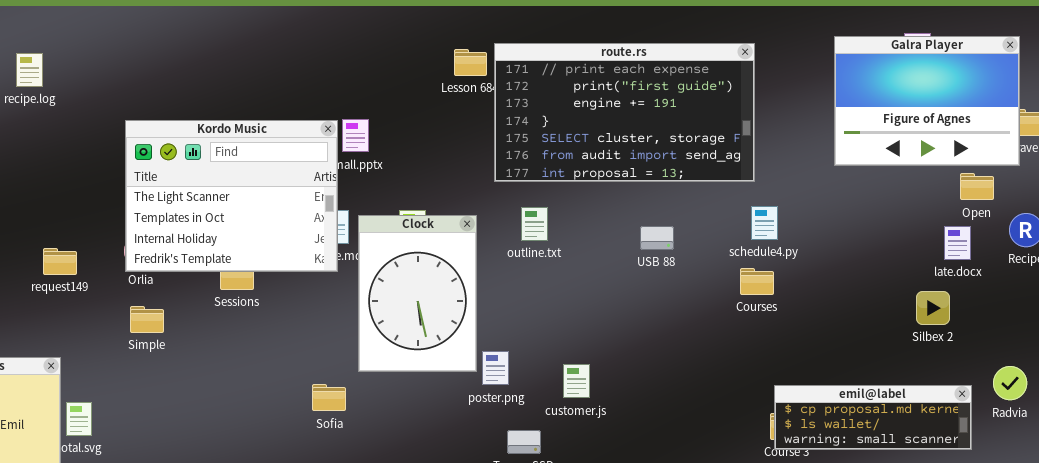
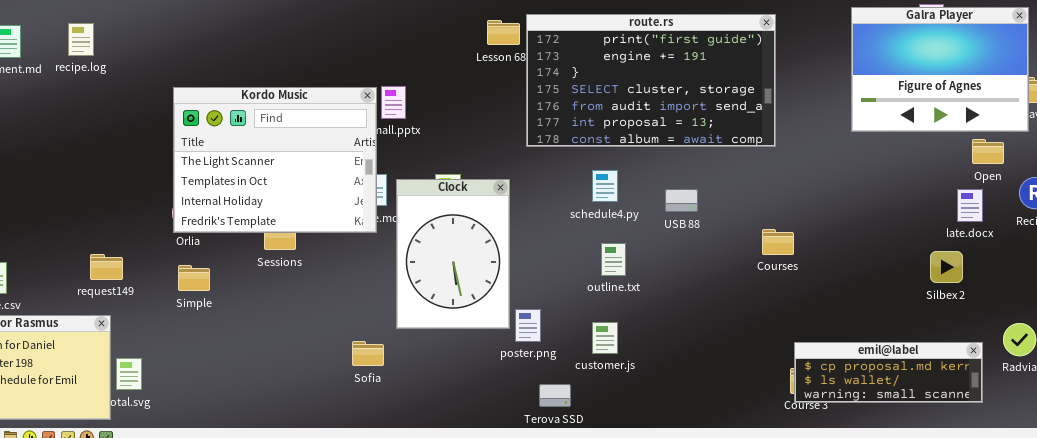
route.rs: [494,43,755,182] -> [526,14,776,147], scrolled down 1 row
schedule4.py: [751,206,778,240] -> [592,170,618,202], moved
outline.txt: [521,207,548,241] -> [601,243,626,276], moved
request149: [43,248,77,275] -> [90,254,123,280], moved

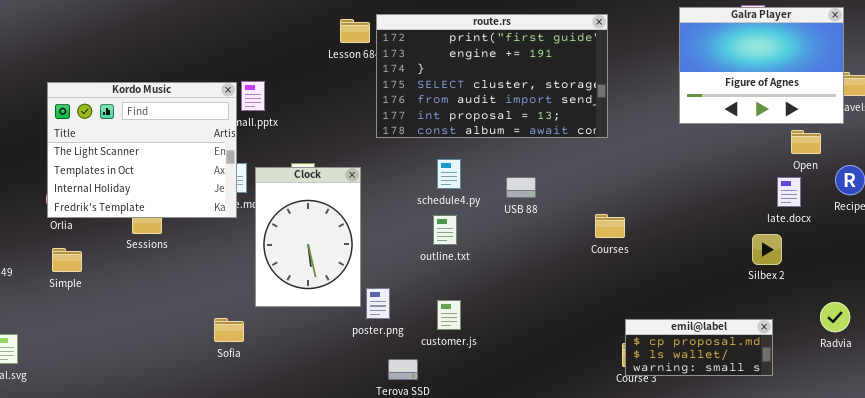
outline.txt: [601,243,626,276] -> [433,215,457,245], moved
emil@label: [794,342,983,403] -> [625,319,773,376], resized

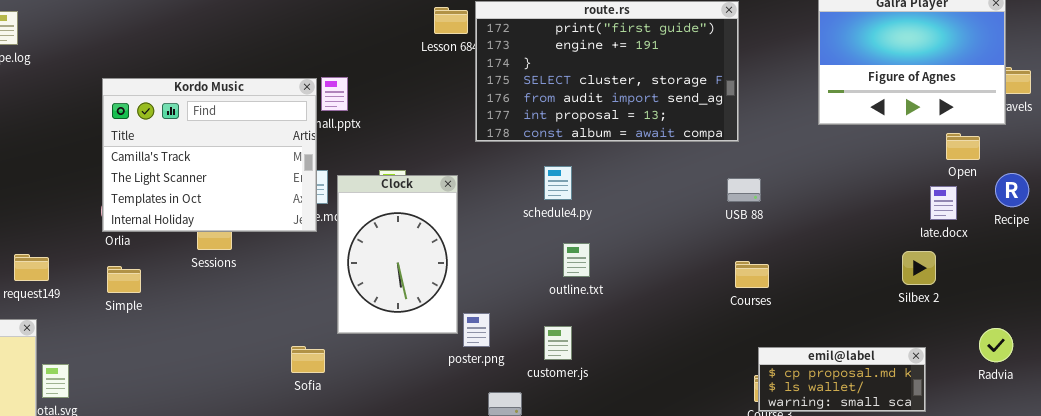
Kordo Music: [47,82,237,218] -> [102,78,317,232], scrolled up 1 row
USB 88: [506,177,536,198] -> [727,178,761,202], moved
Courses: [595,214,625,238] -> [735,261,769,288], moved
outline.txt: [433,215,457,245] -> [563,243,590,277], moved

